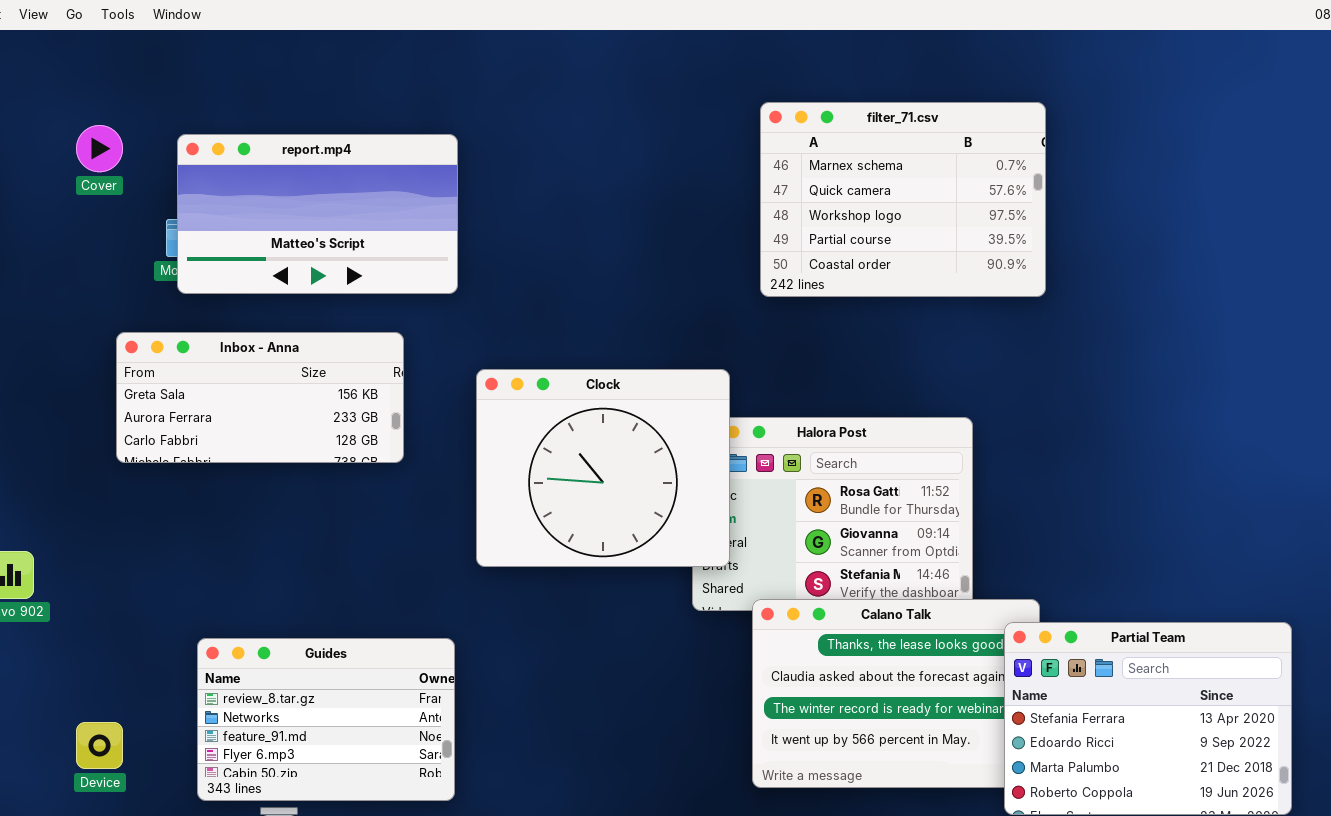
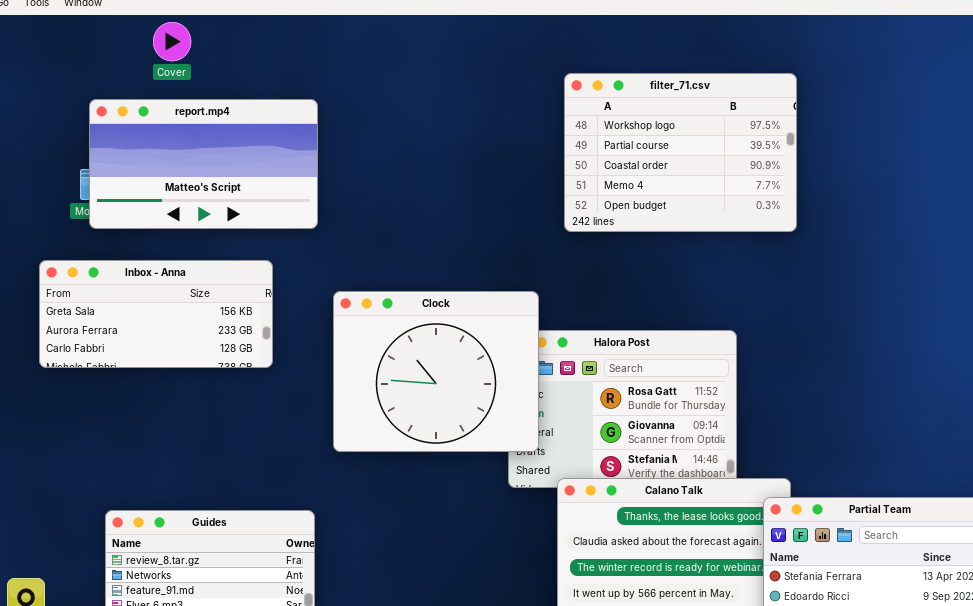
filter_71.csv: [760,102,1046,297] -> [564,73,797,232], scrolled down 2 rows
Cover: [76,125,123,172] -> [153,22,191,61], moved

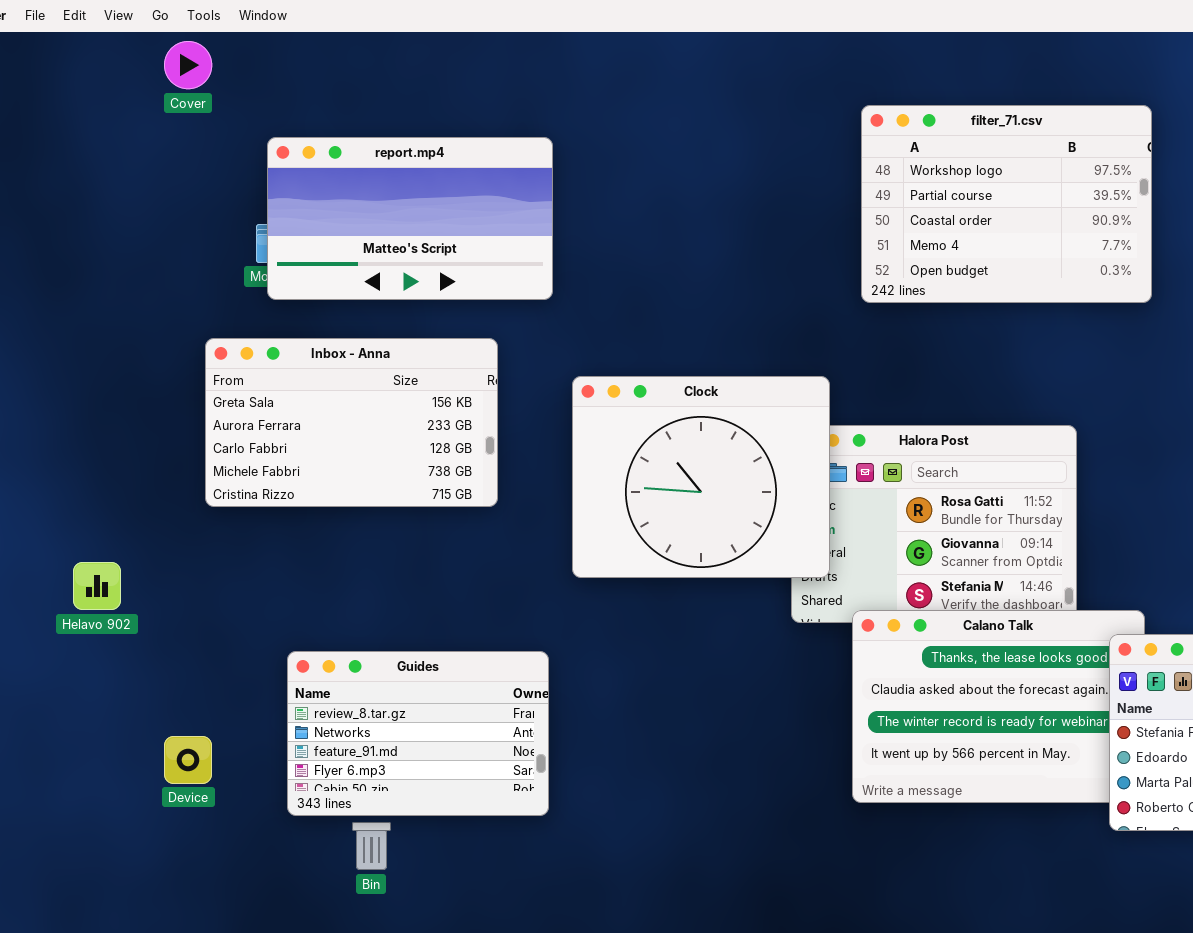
Cover: [153,22,191,61] -> [164,41,212,89], moved
Inbox - Anna: [39,260,273,368] -> [205,338,498,507], resized

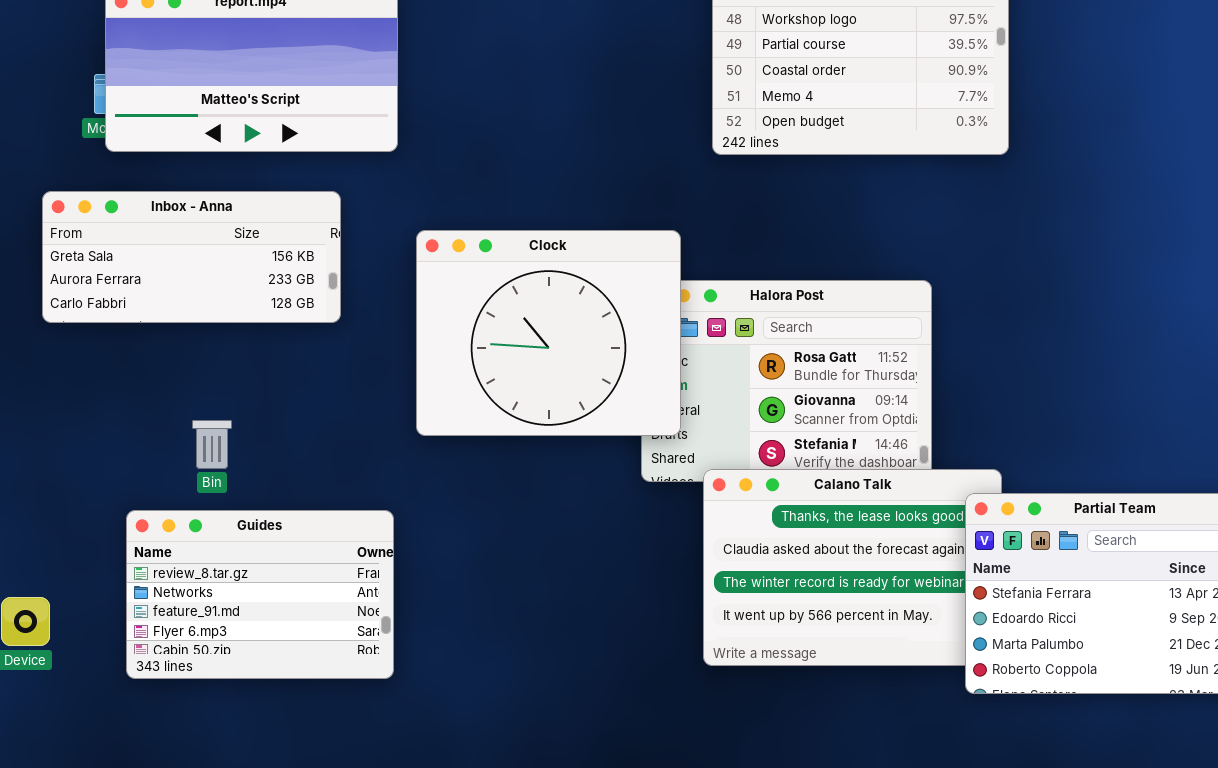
Inbox - Anna: [205,338,498,507] -> [42,191,341,323], resized
Bin: [352,822,391,870] -> [192,420,232,469], moved

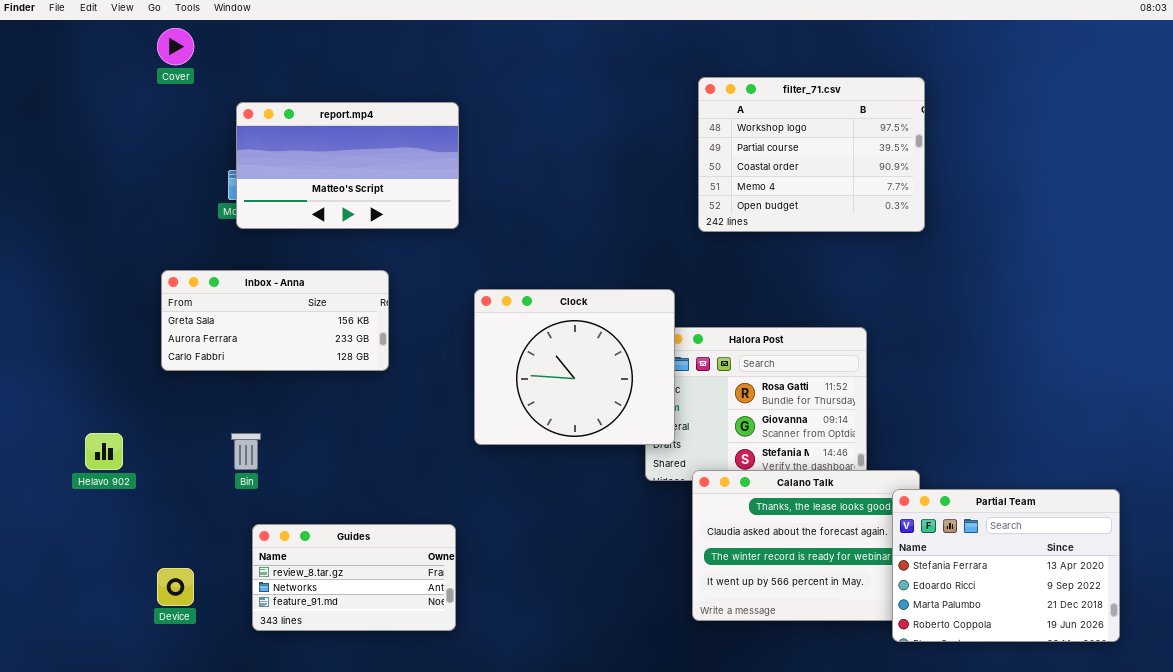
Inbox - Anna: [42,191,341,323] -> [161,270,389,371], moved
Bin: [192,420,232,469] -> [231,433,261,470], moved
Guides: [126,510,394,679] -> [252,524,456,631], resized

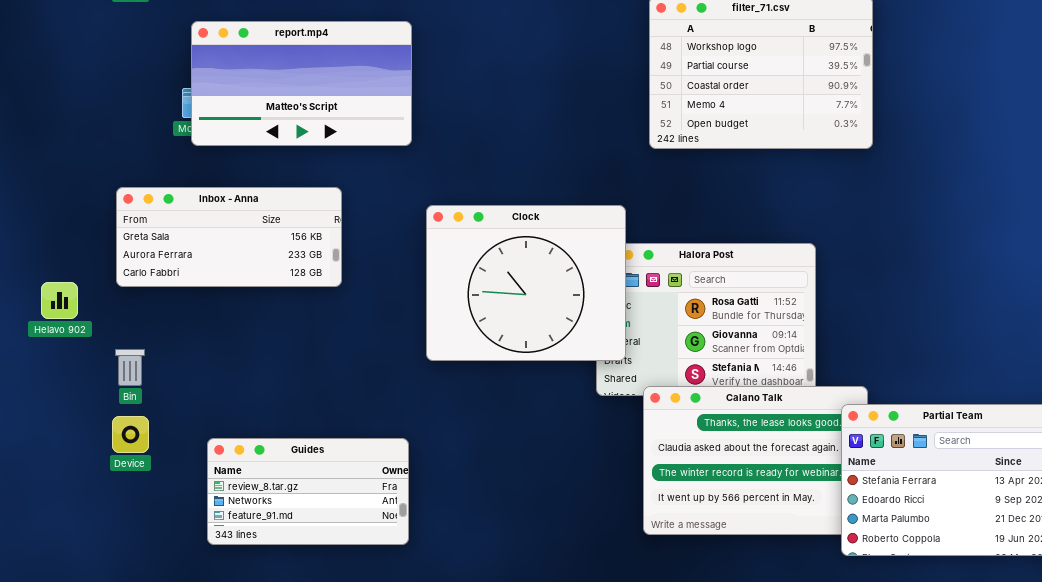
Helavo 902: [85,433,123,470] -> [41,282,78,319], moved
Bin: [231,433,261,470] -> [115,349,145,386], moved
Device: [157,568,194,606] -> [112,416,149,453], moved

